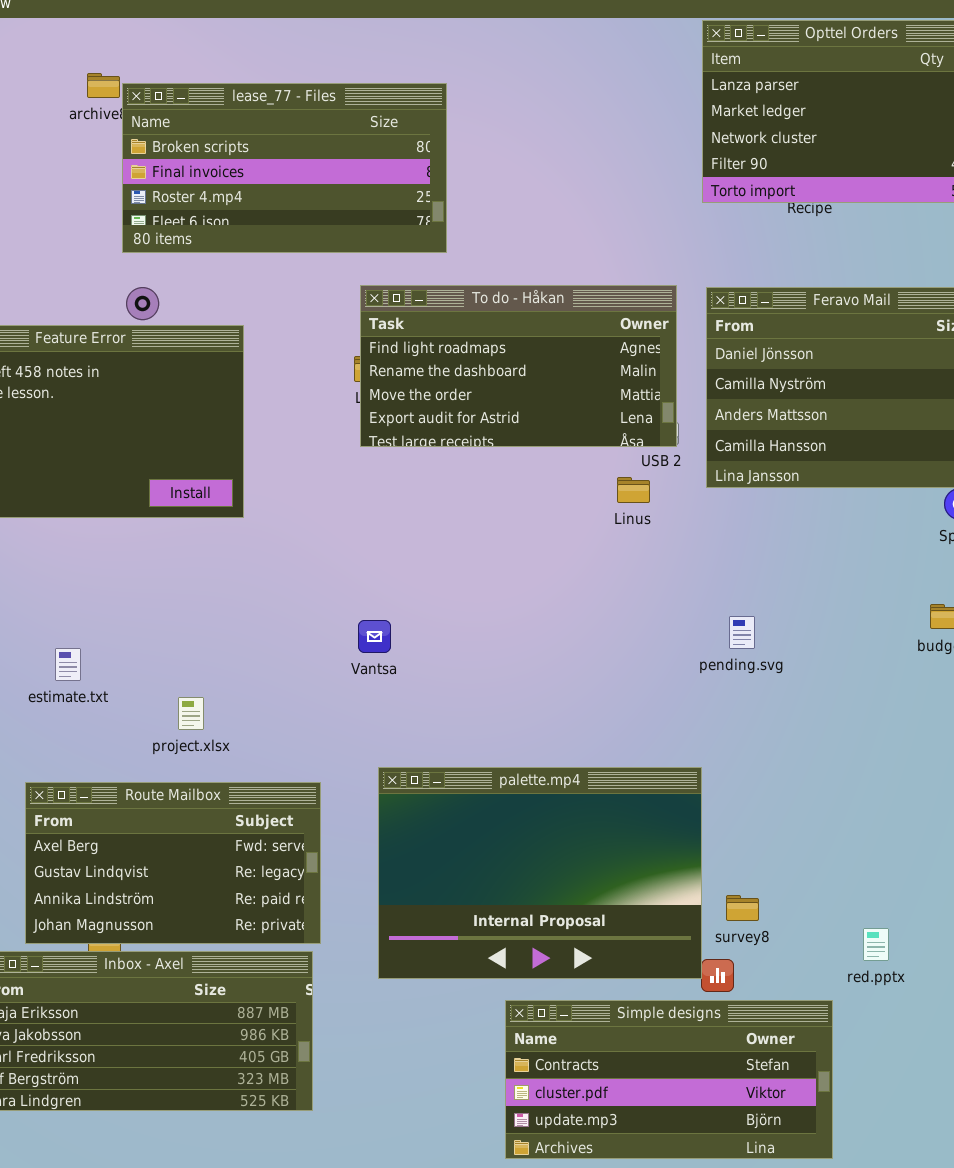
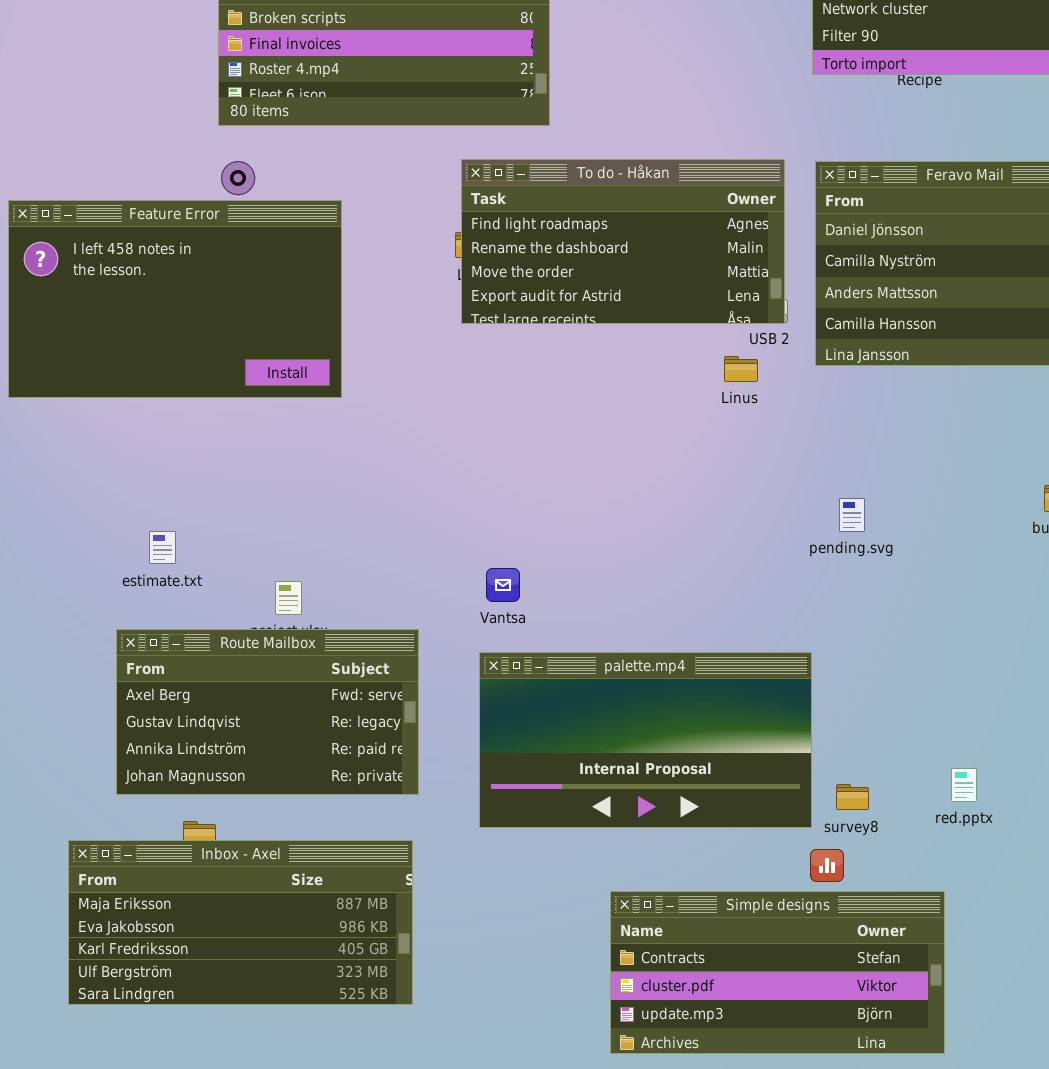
Vantsa: [358,620,391,653] -> [486,568,520,602], moved
palette.mp4: [378,767,702,979] -> [479,652,812,828], resized
Route Mailbox: [25,782,321,944] -> [116,629,419,795], moved
red.pptx: [863,928,889,961] -> [951,768,977,802], moved

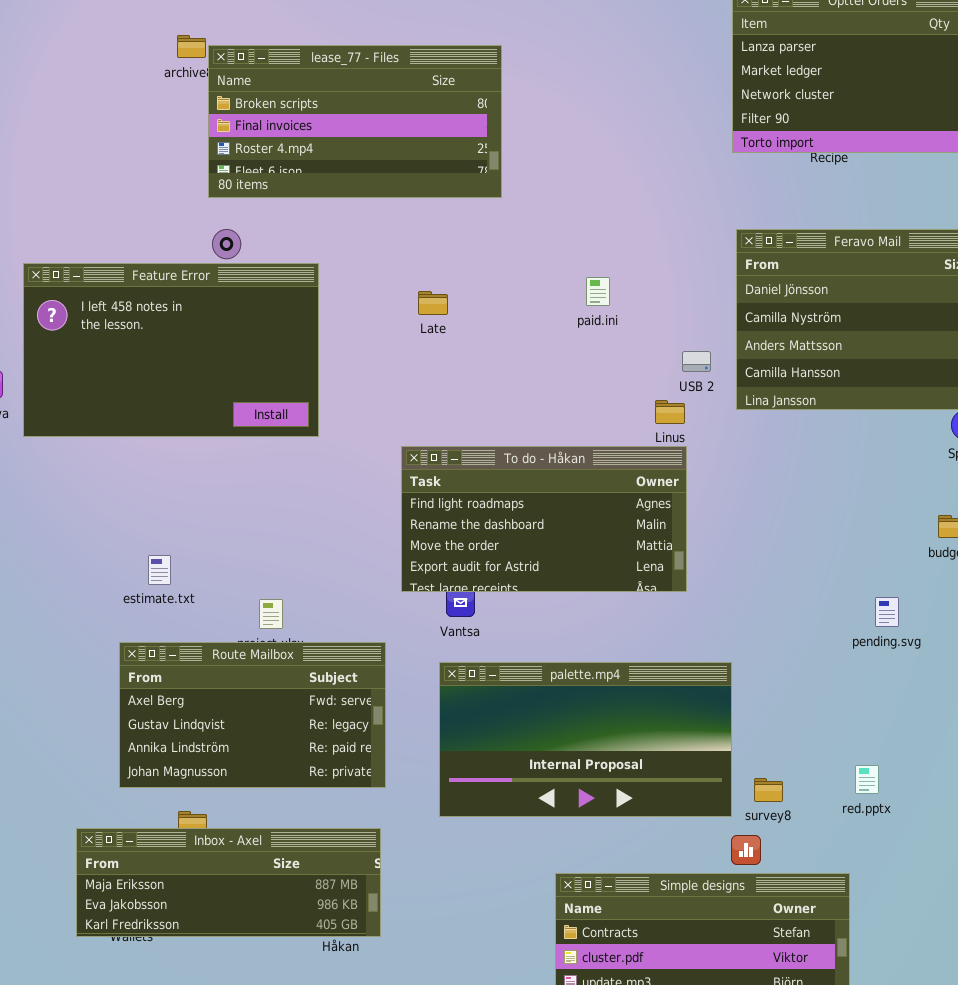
To do - Håkan: [461,159,785,324] -> [401,446,687,592], moved
pending.svg: [839,498,865,532] -> [875,597,899,627], moved
Inbox - Axel: [68,840,413,1005] -> [76,828,381,937], resized

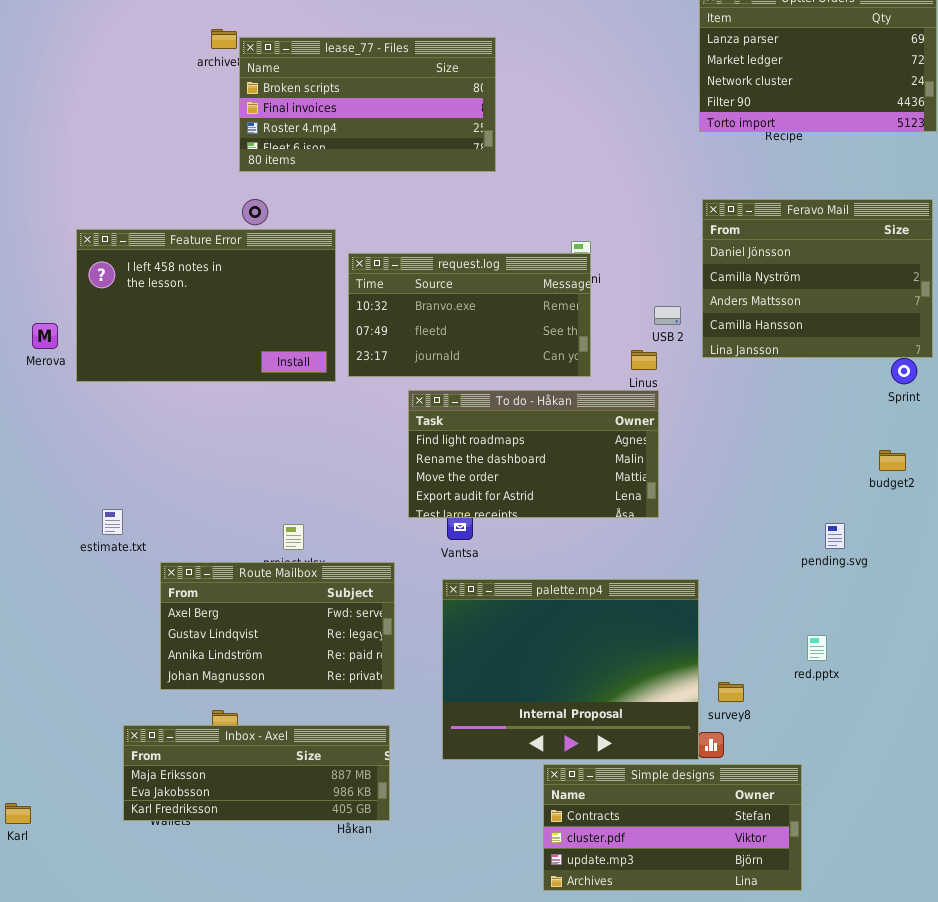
request.log: none -> [348,253,591,377], opened
estimate.txt: [148,555,171,585] -> [102,509,123,535], moved
palette.mp4: [439,662,732,817] -> [442,579,699,760], resized
red.pptx: [855,765,879,794] -> [807,635,827,661], moved

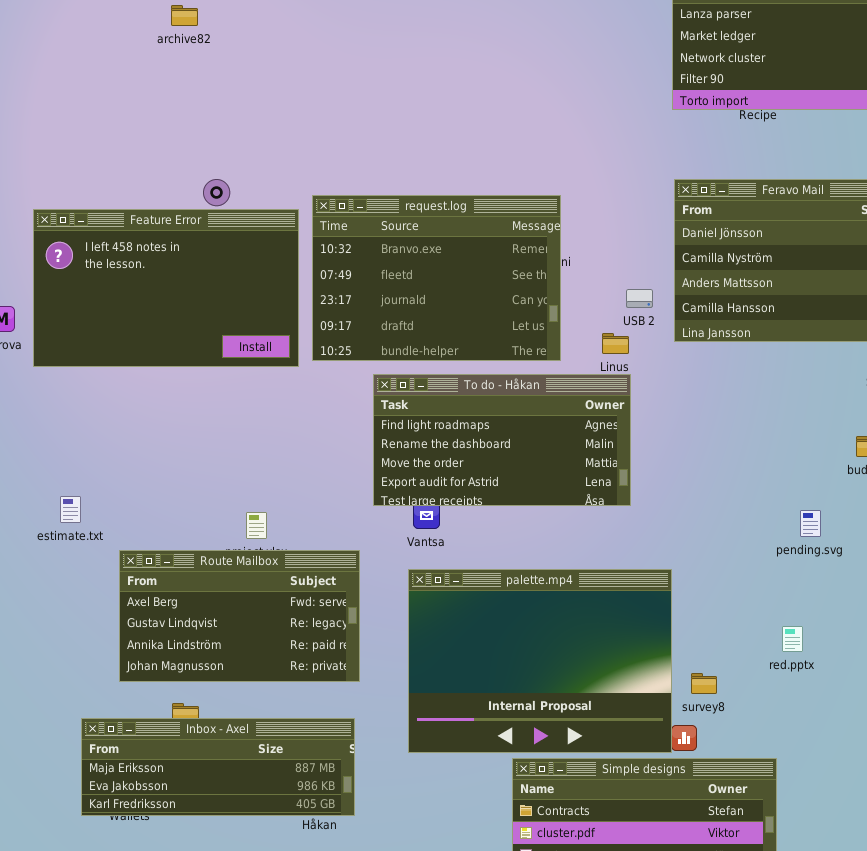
lease_77 - Files: [239,37,496,172] -> none, closed
request.log: [348,253,591,377] -> [312,195,561,361], resized

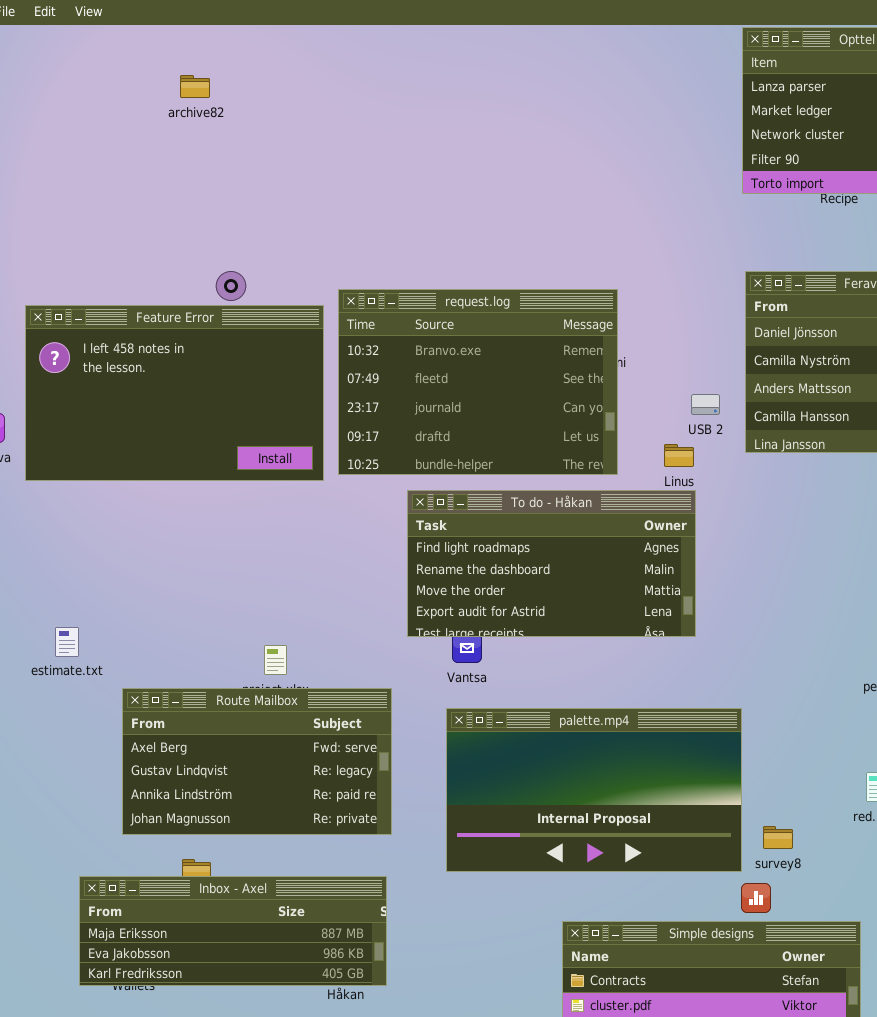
palette.mp4: [408,569,672,753] -> [446,708,742,872], resized

